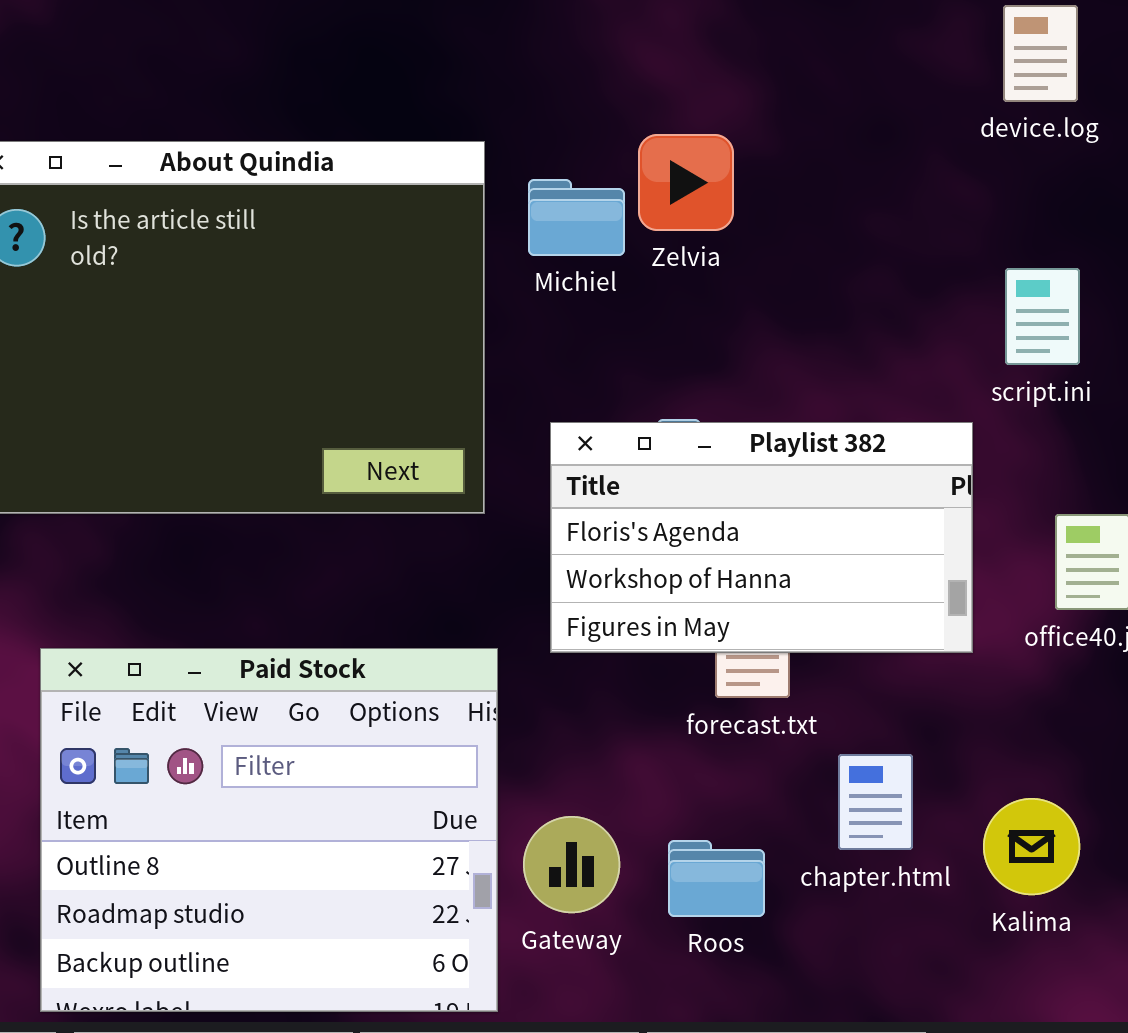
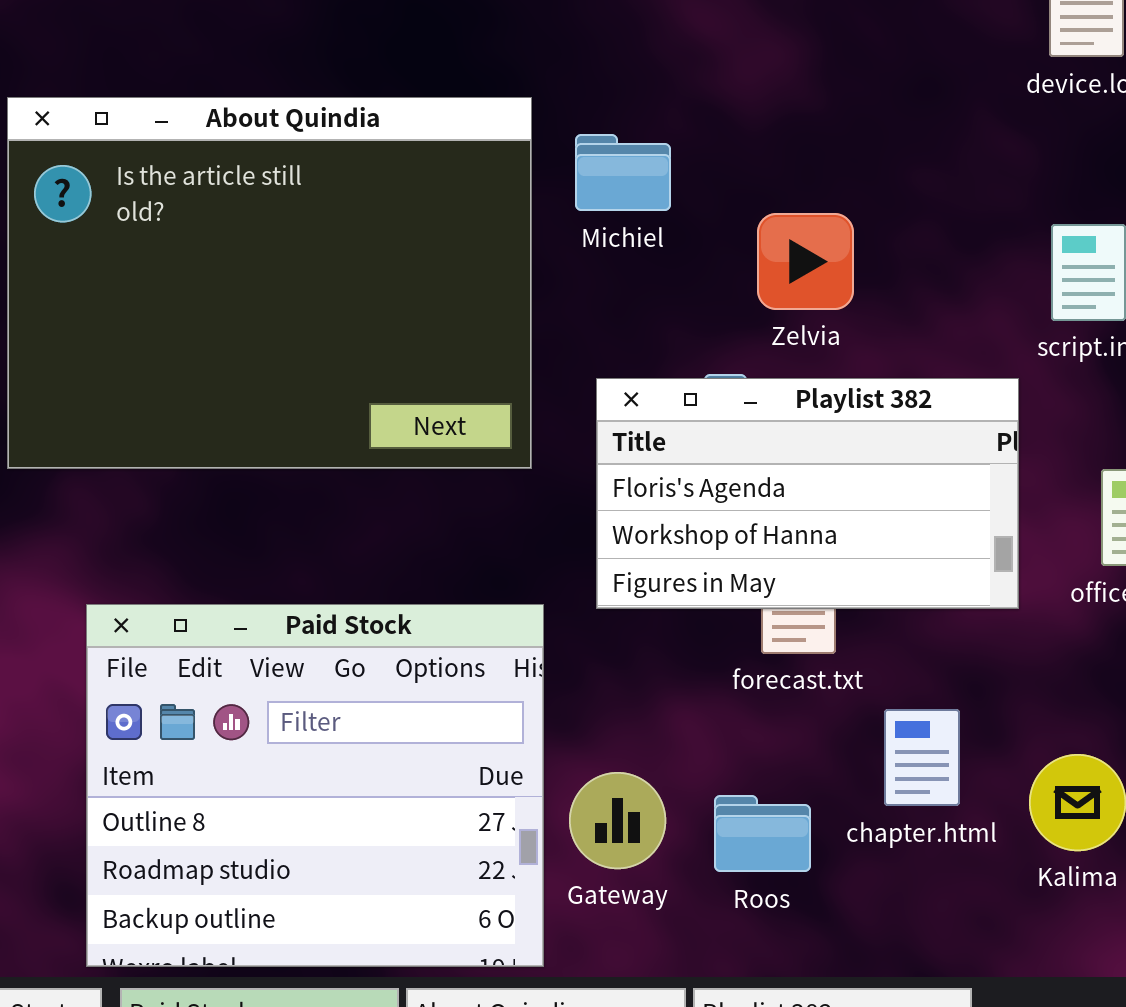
Zelvia: [638,134,734,231] -> [757,213,854,310], moved

